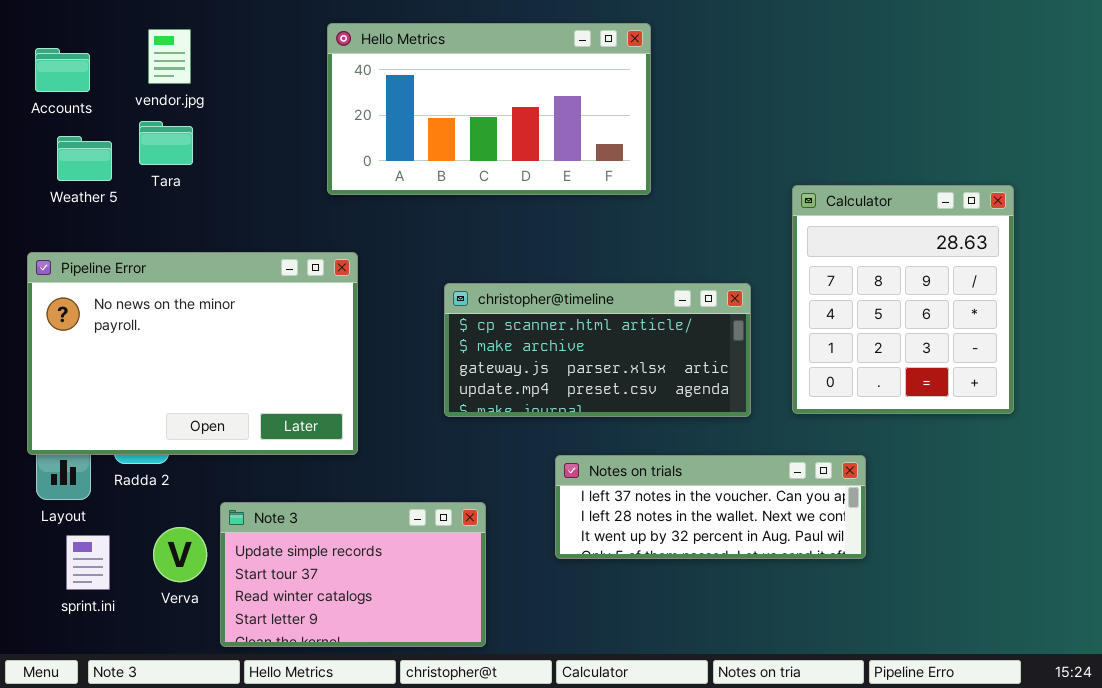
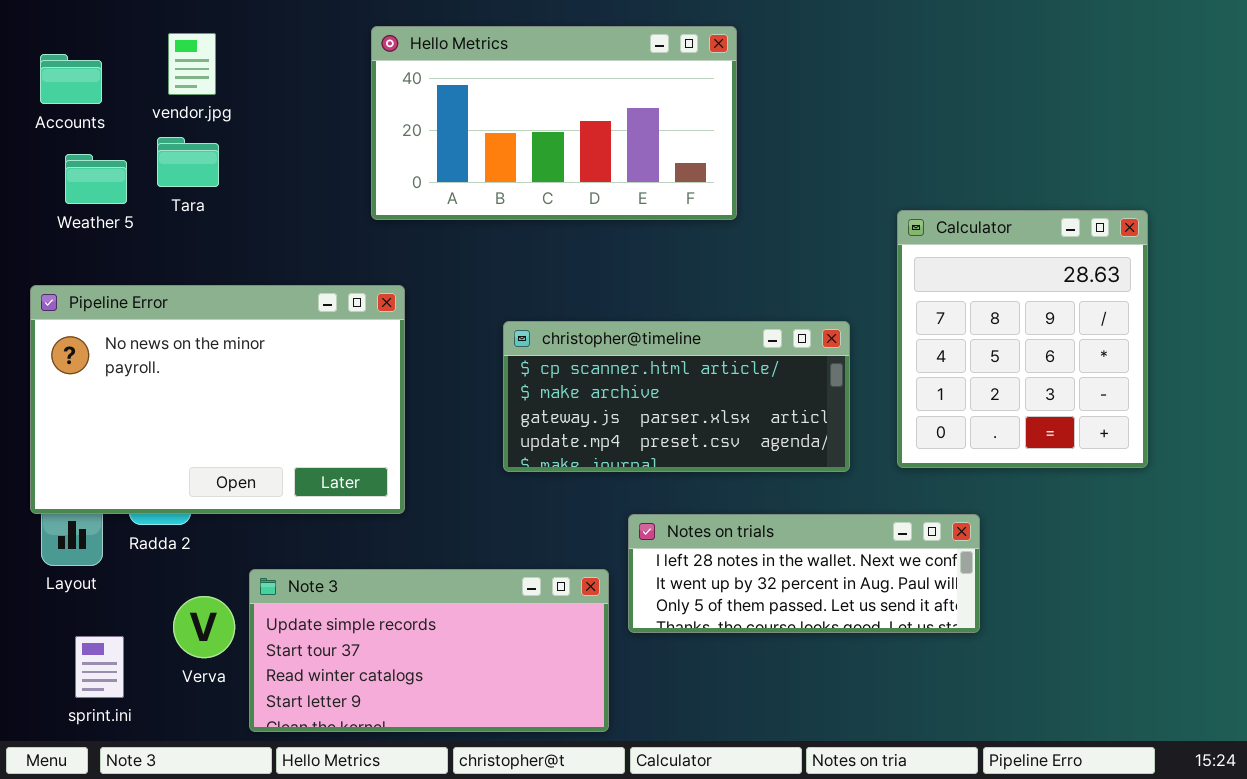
Notes on trials: [555,455,866,559] -> [628,514,980,633], scrolled down 1 row
Note 3: [220,502,486,647] -> [249,569,609,732], resized
sprint.ini: [66,535,110,590] -> [75,636,124,698], moved

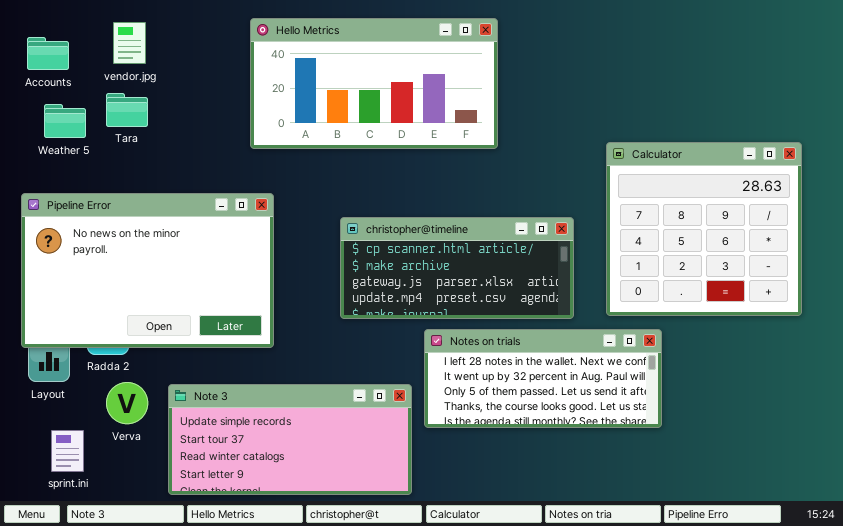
Calculator: [897,210,1148,468] -> [606,142,802,316], resized
Notes on trials: [628,514,980,633] -> [424,329,662,428], resized
Verva: [173,596,235,658] -> [106,382,148,424], moved

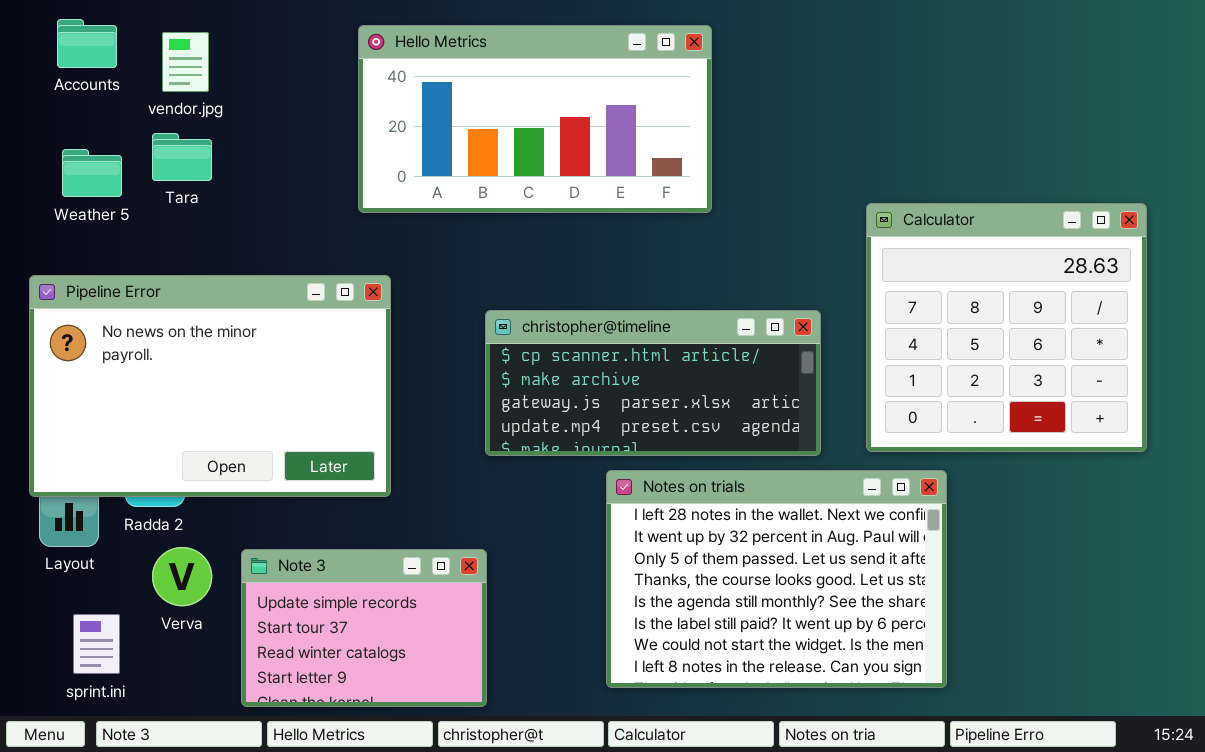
Accounts: [27,37,69,70] -> [57,19,117,68], moved
Notes on trials: [424,329,662,428] -> [606,470,947,688], resized
Note 3: [168,384,412,495] -> [241,549,487,707], resized

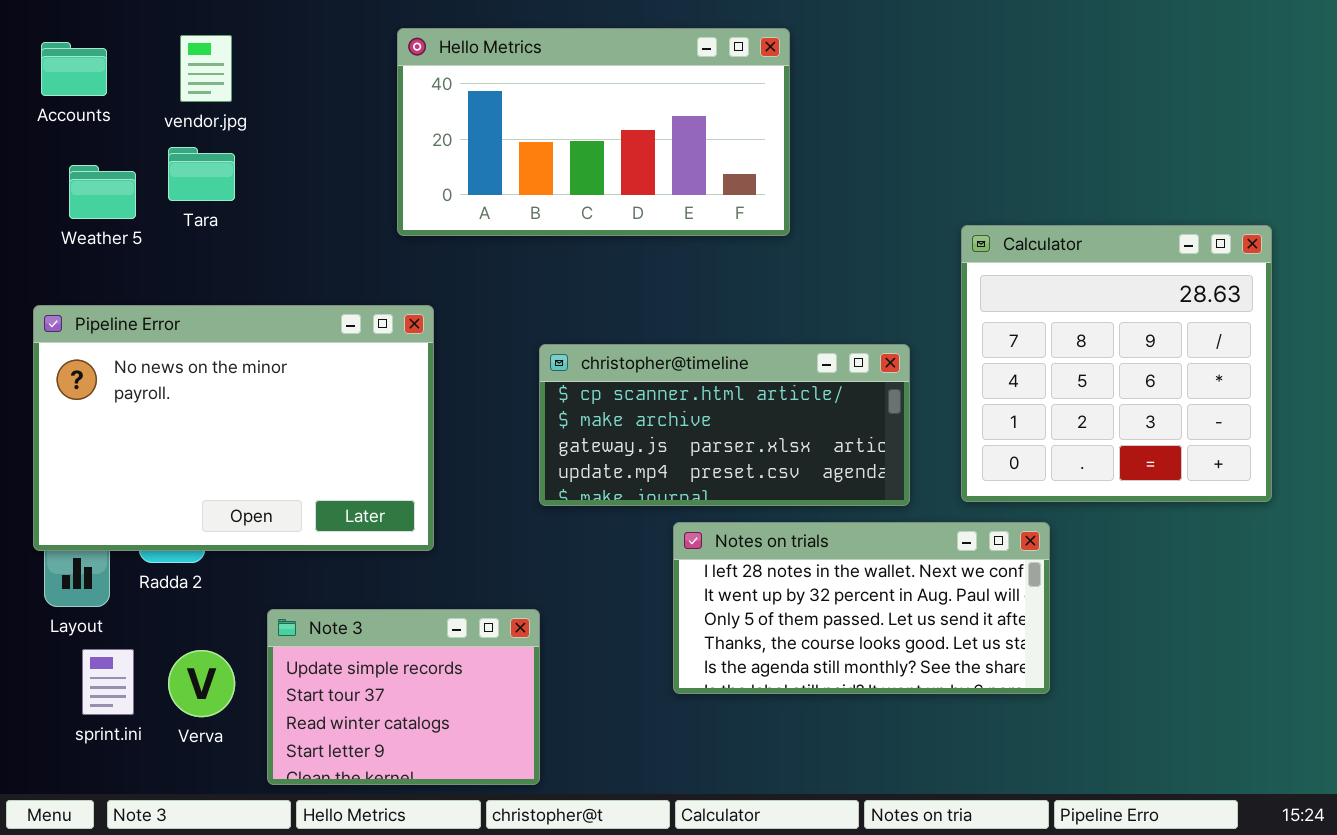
Accounts: [57,19,117,68] -> [41,42,107,96], moved
Notes on trials: [606,470,947,688] -> [673,522,1050,694], resized
Verva: [152,547,212,606] -> [168,650,235,717], moved
sprint.ini: [73,614,120,674] -> [82,649,134,715], moved

